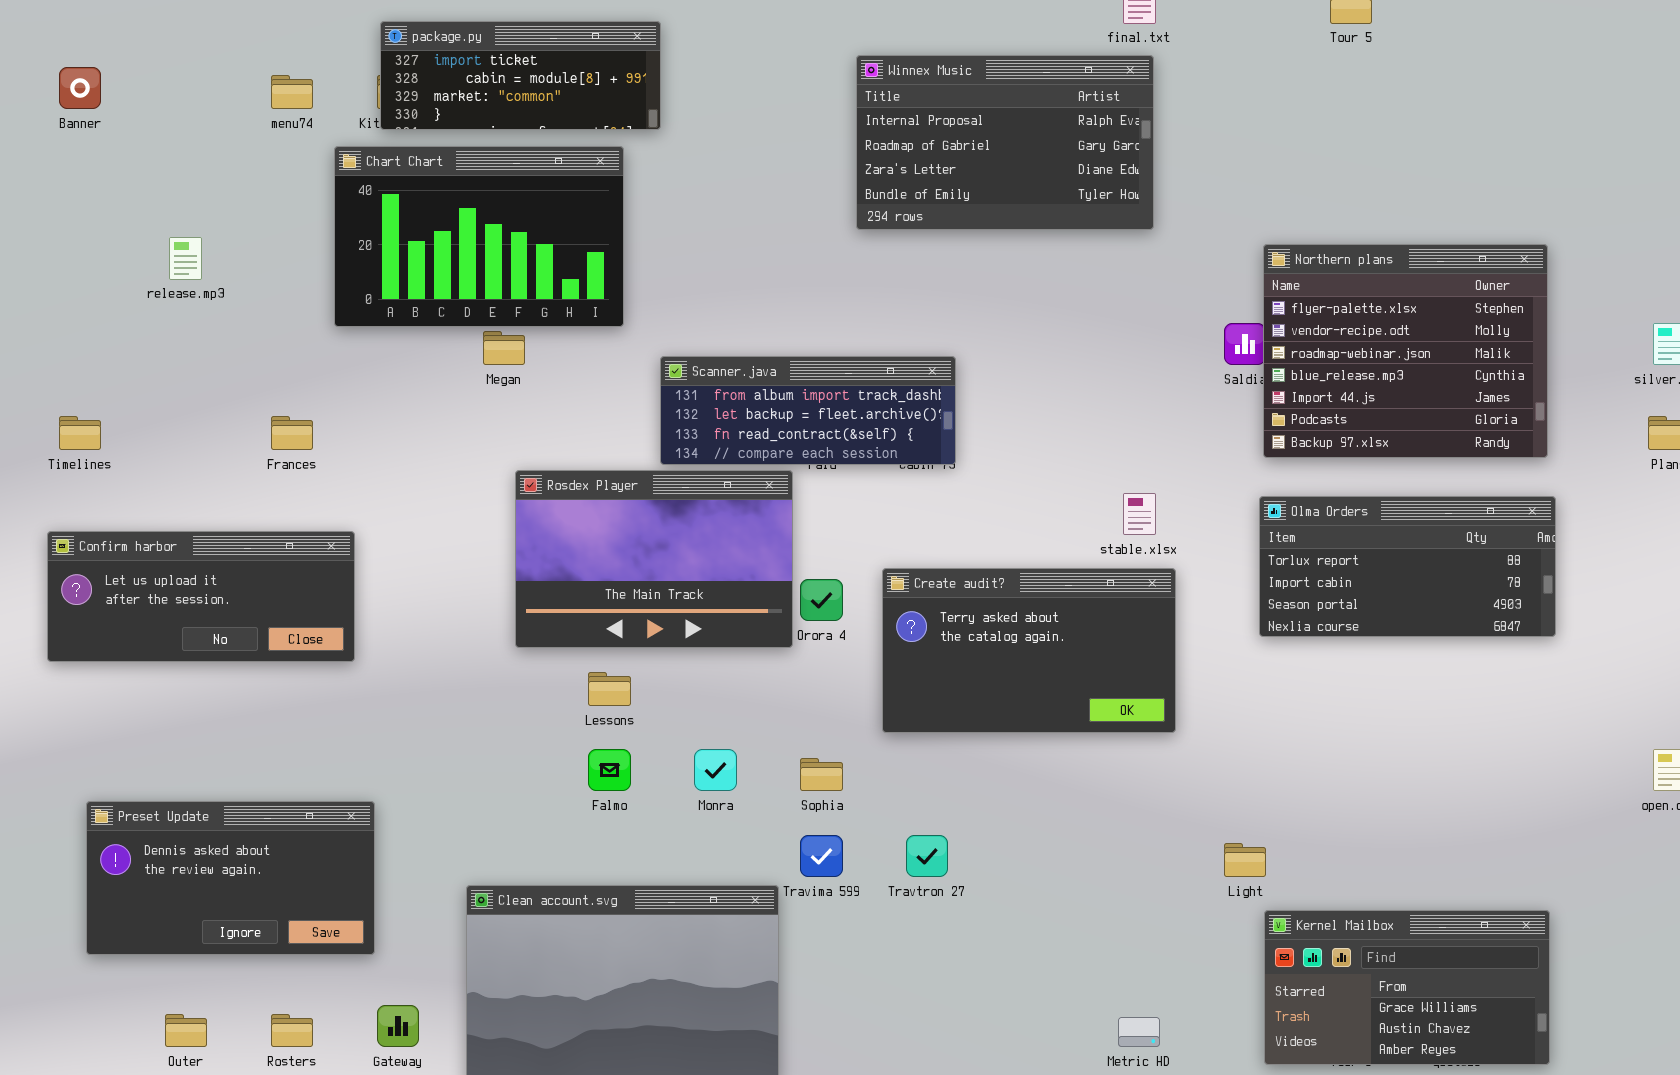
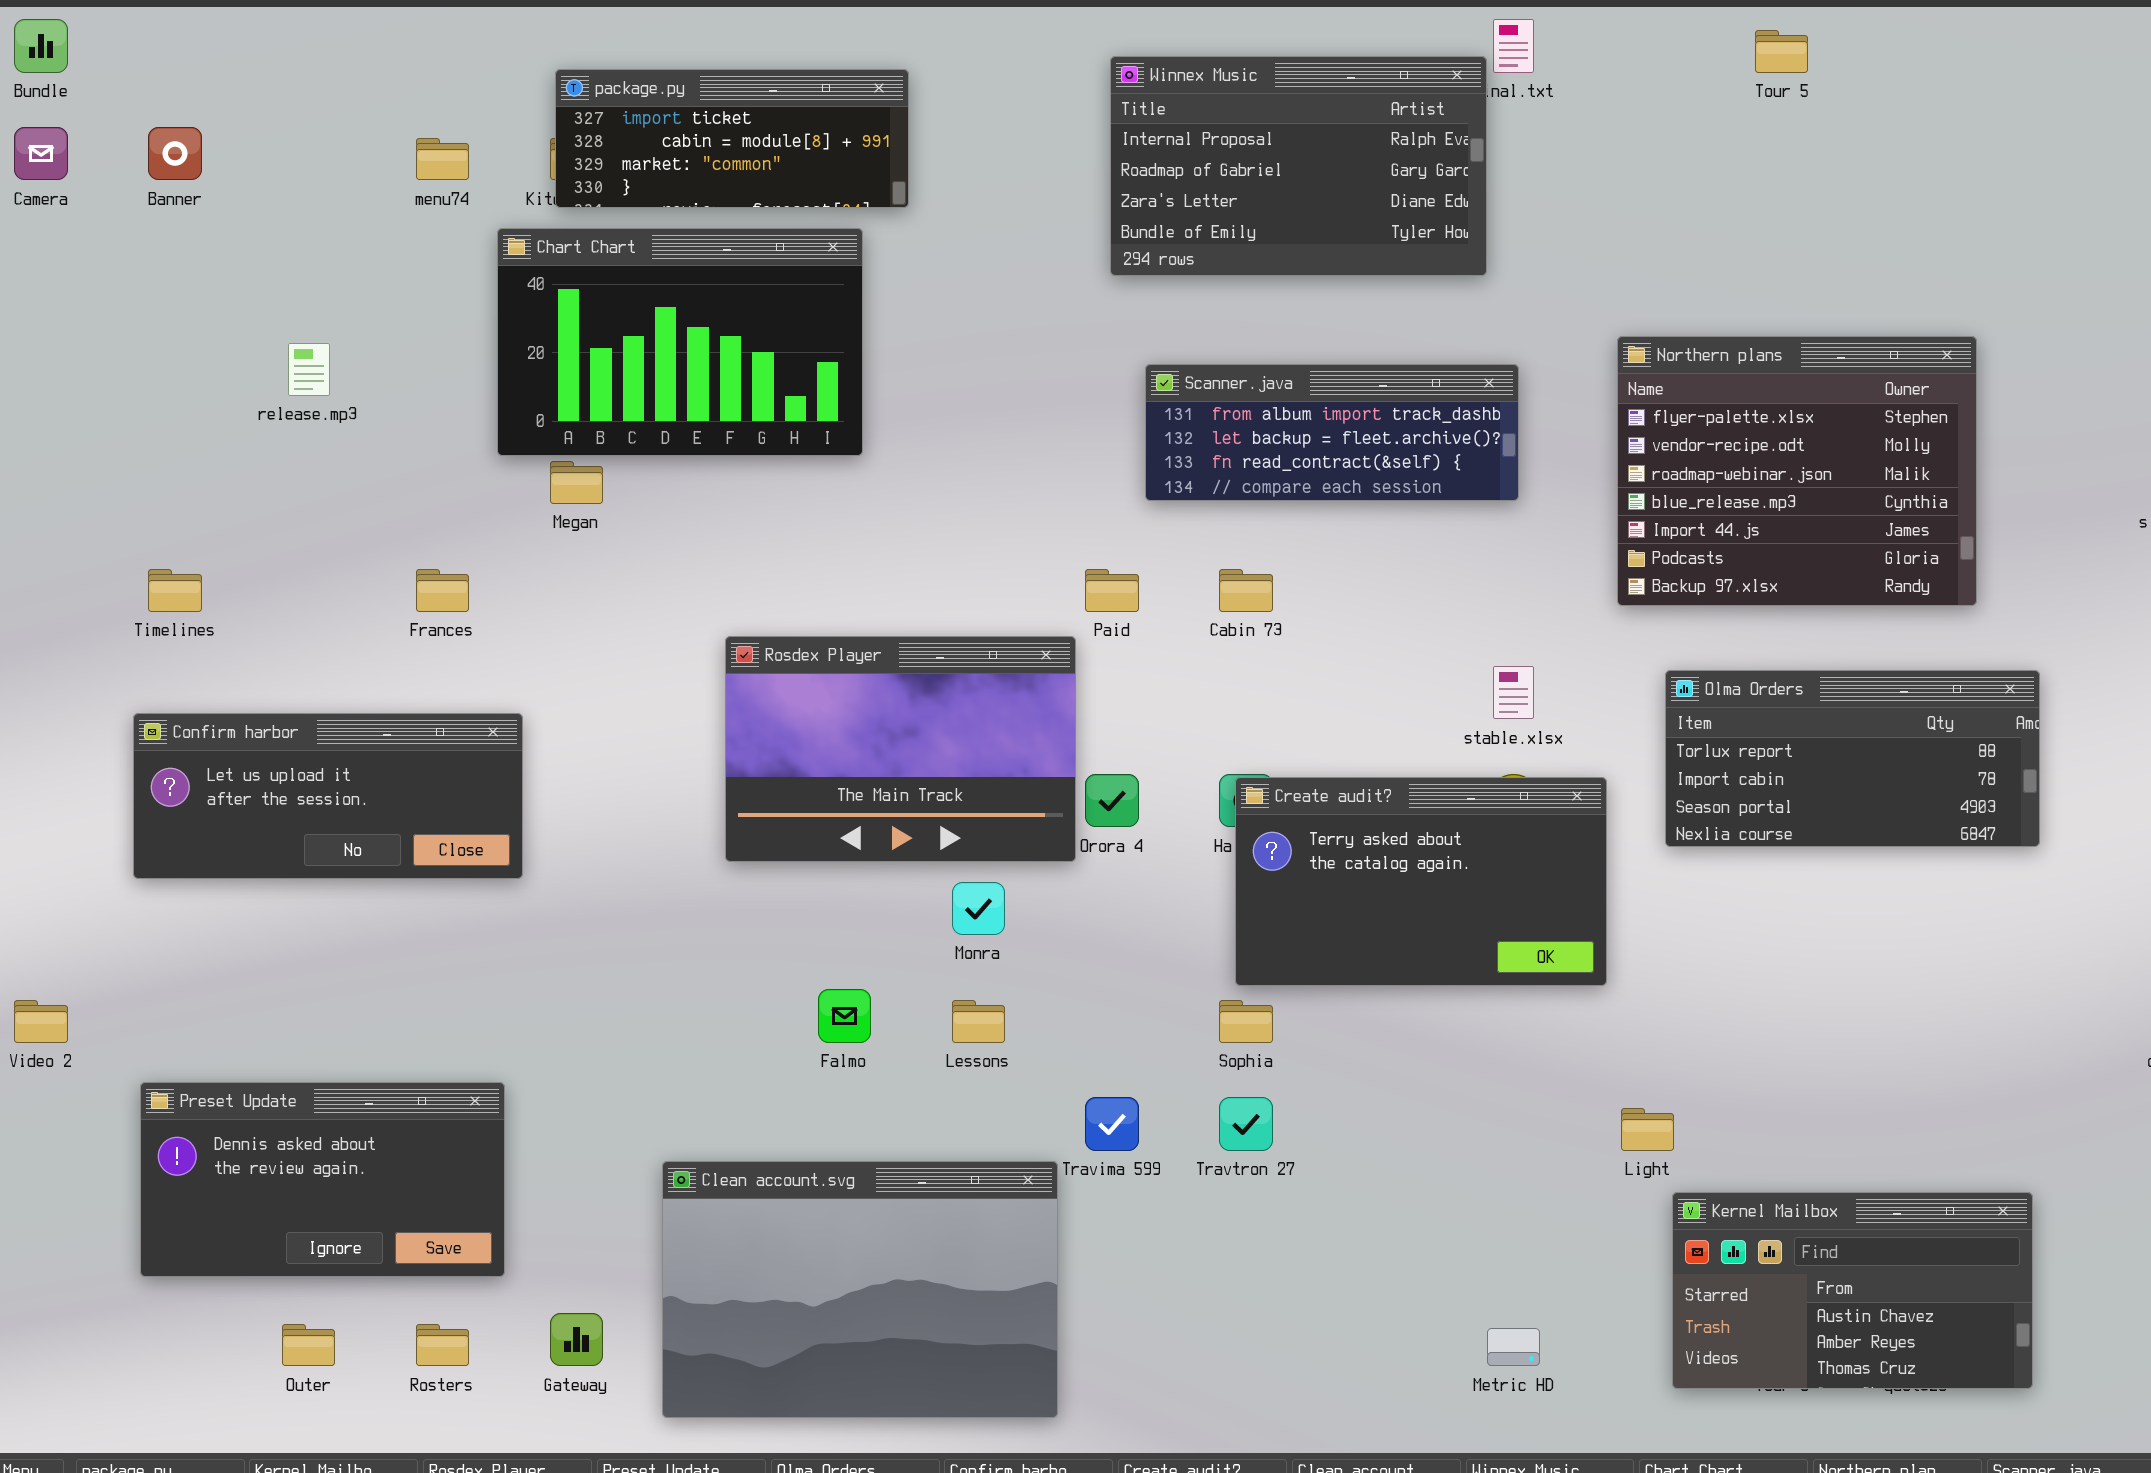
Winnex Music: [856,55,1154,230] -> [1110,56,1487,276], moved
Northern plans: [1263,244,1548,458] -> [1617,336,1977,606], moved
Megan: [483,331,525,365] -> [550,461,603,504], moved
Scanner.java: [660,356,956,465] -> [1145,364,1519,501], moved
Create audit?: [882,568,1176,733] -> [1235,777,1607,986], moved
Lessons: [588,672,631,706] -> [952,1000,1005,1043], moved
Monra: [694,749,737,791] -> [952,882,1005,935], moved
Sophia: [800,758,843,791] -> [1219,1000,1273,1043], moved
Preset Update: [86,801,375,955] -> [140,1082,505,1277], moved
Kernel Mailbox: [1264,910,1550,1065] -> [1672,1192,2033,1389], scrolled down 1 row

